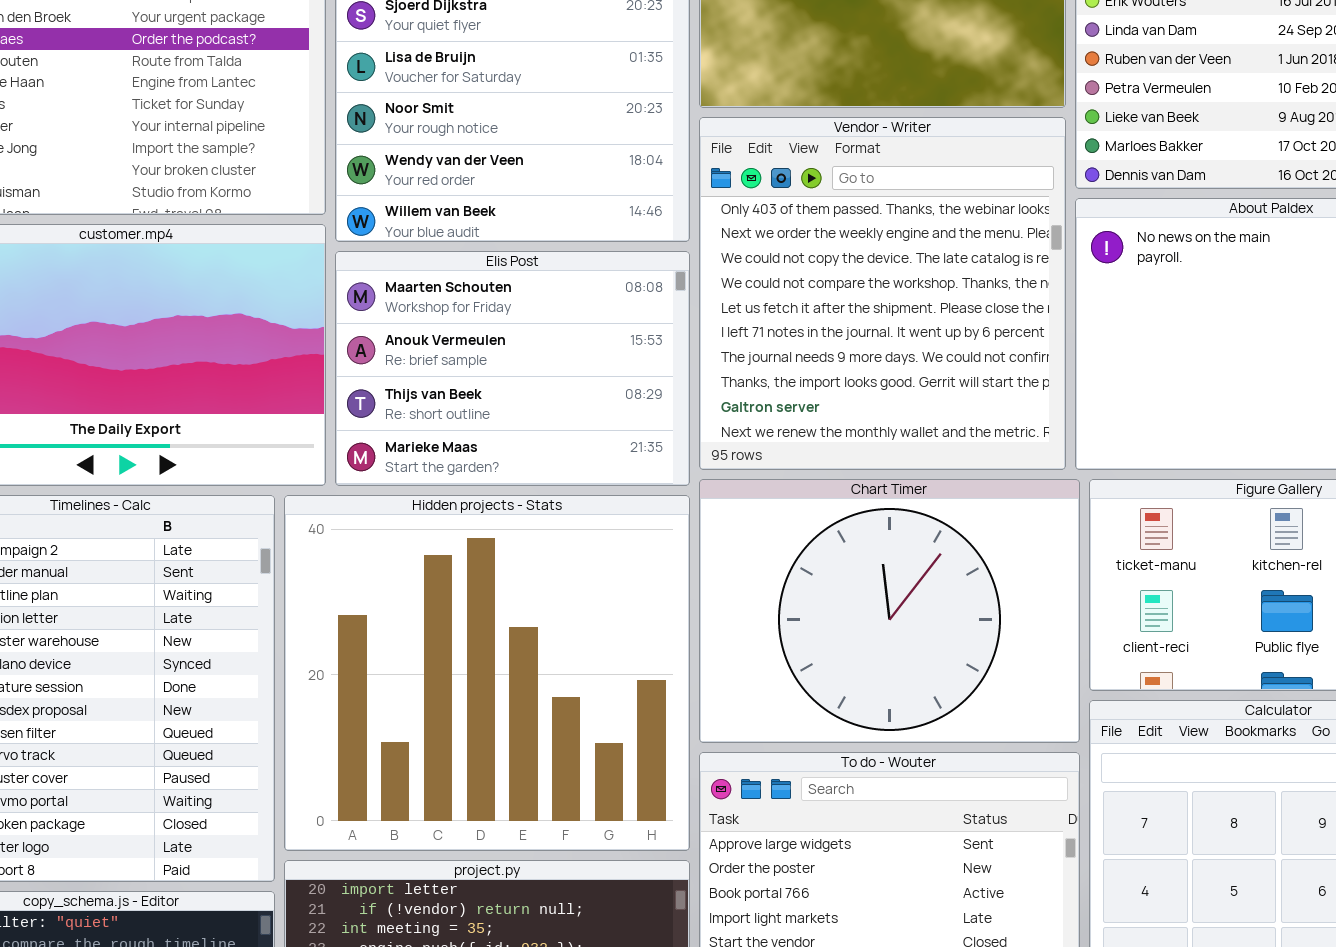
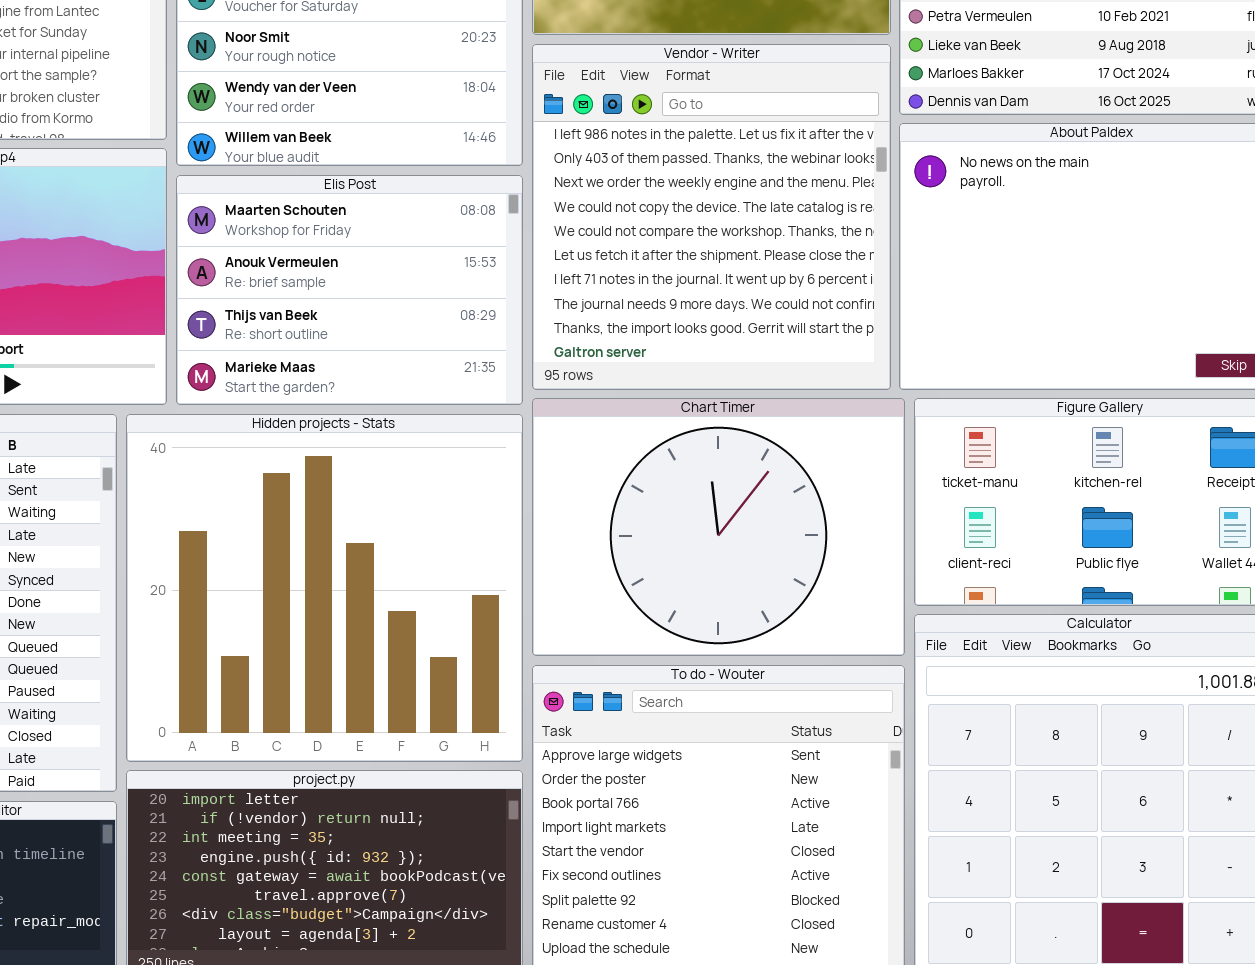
Vendor - Writer: [699,117,1066,470] -> [532,44,891,390], scrolled up 1 row

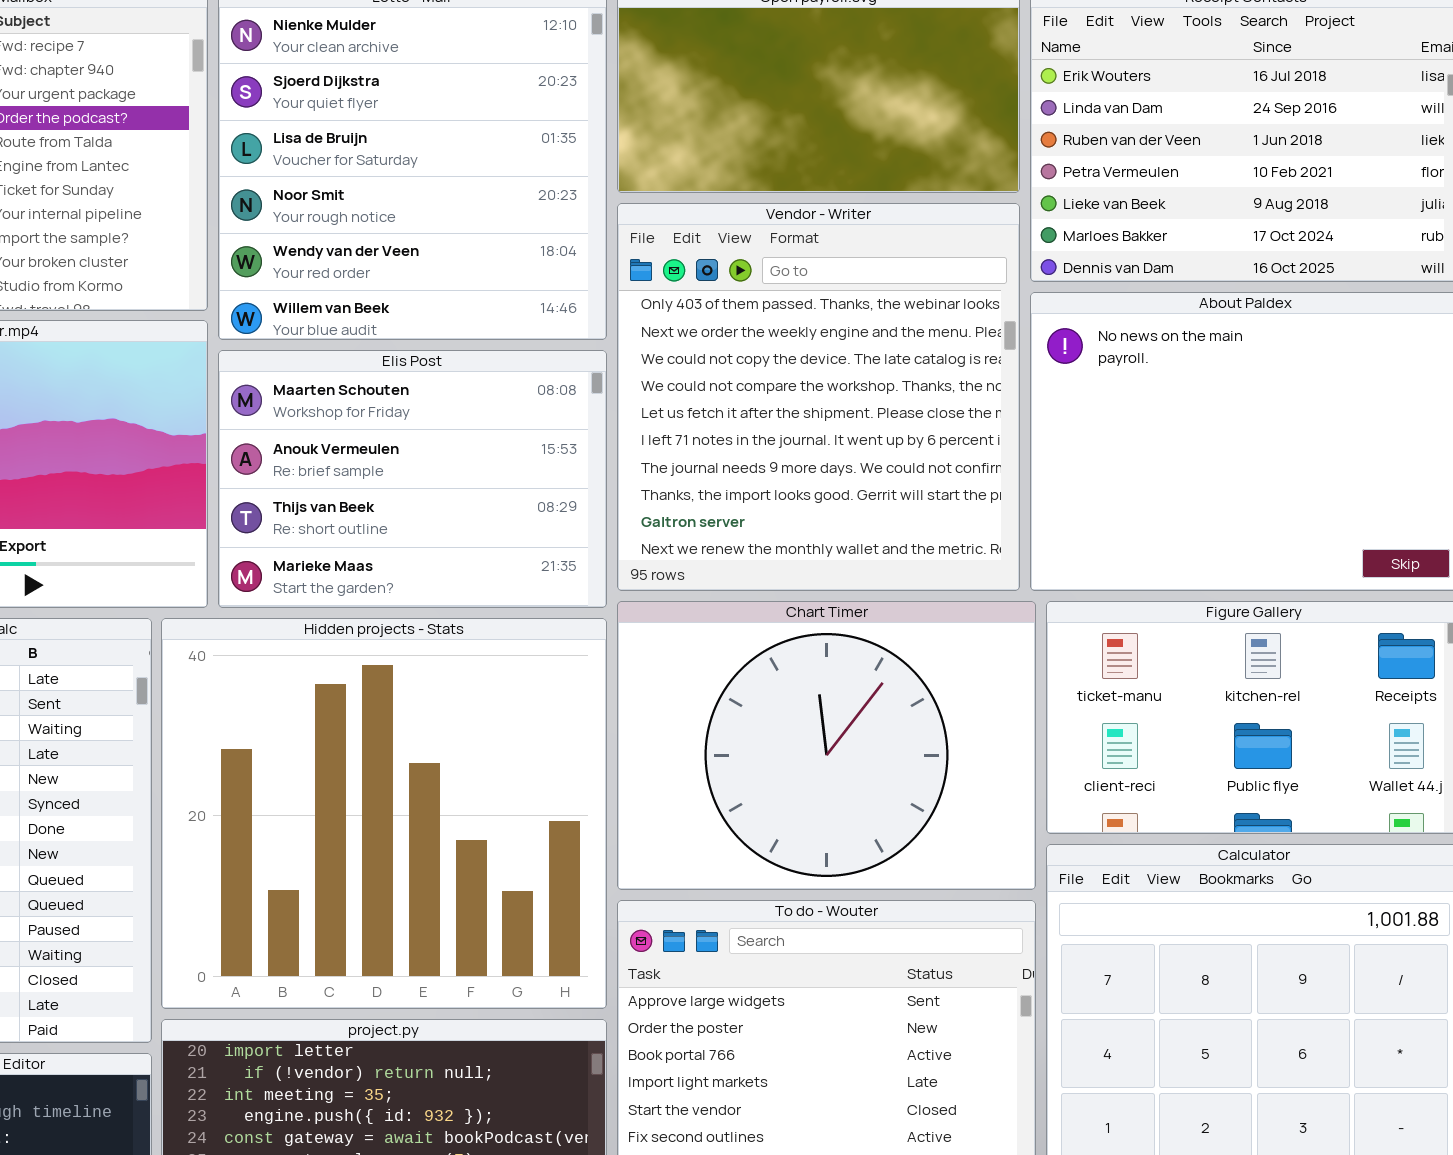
Vendor - Writer: [532,44,891,390] -> [617,203,1020,591], scrolled down 1 row

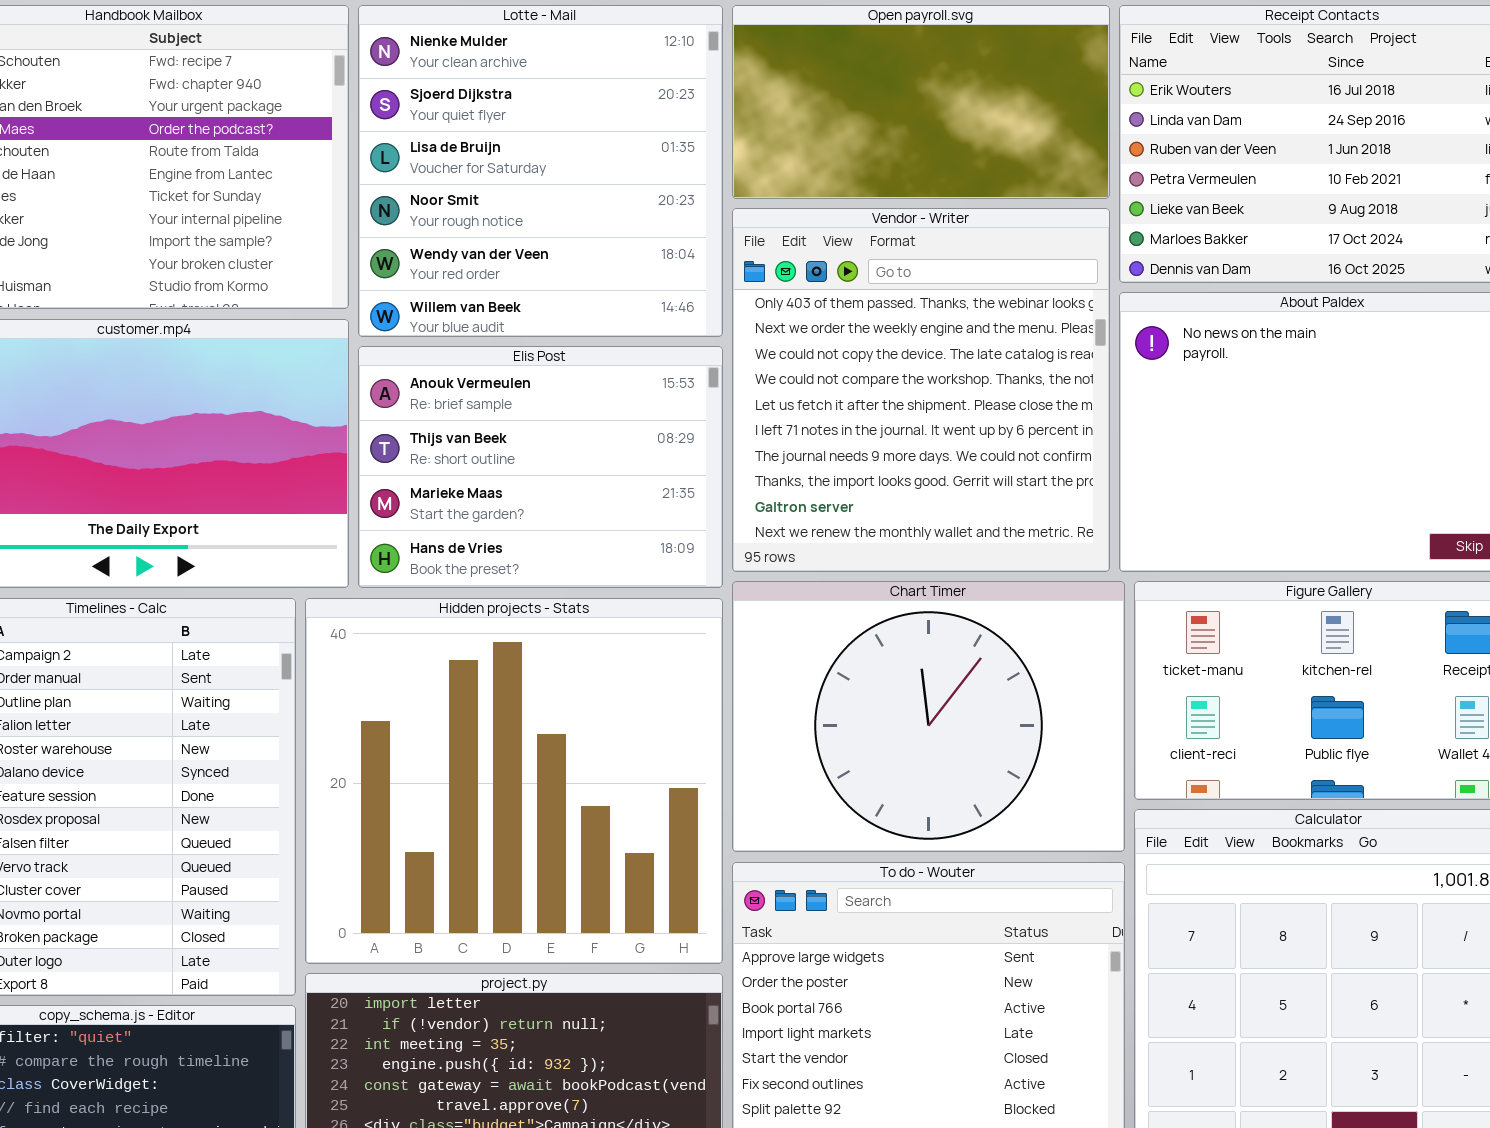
Elis Post: [218,350,607,608] -> [358,346,723,588], scrolled down 1 row

